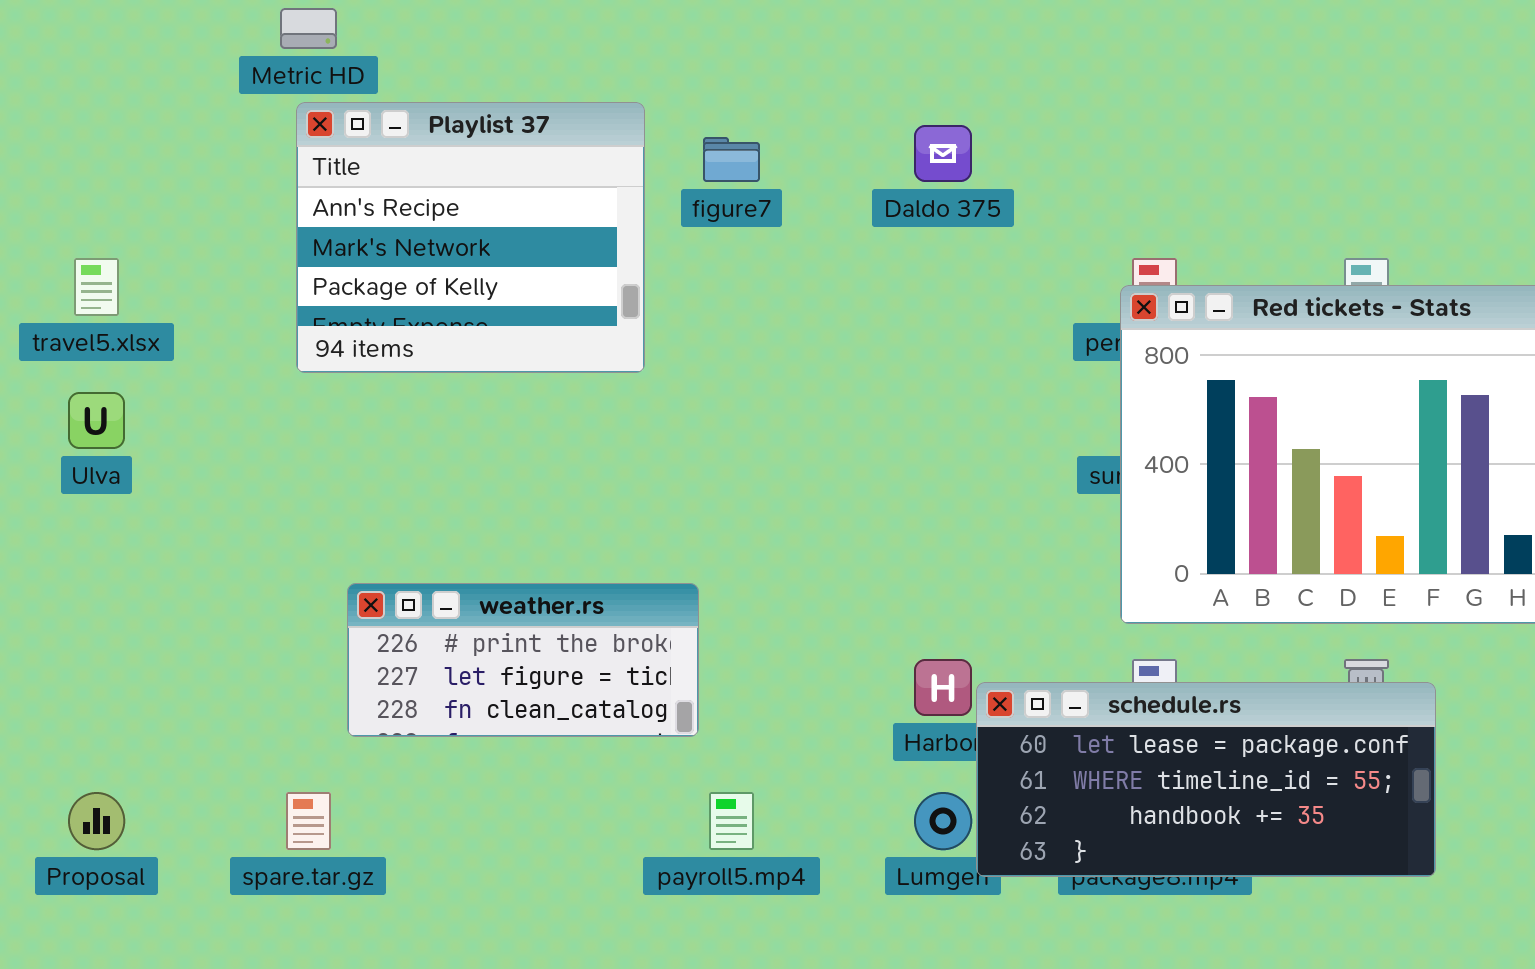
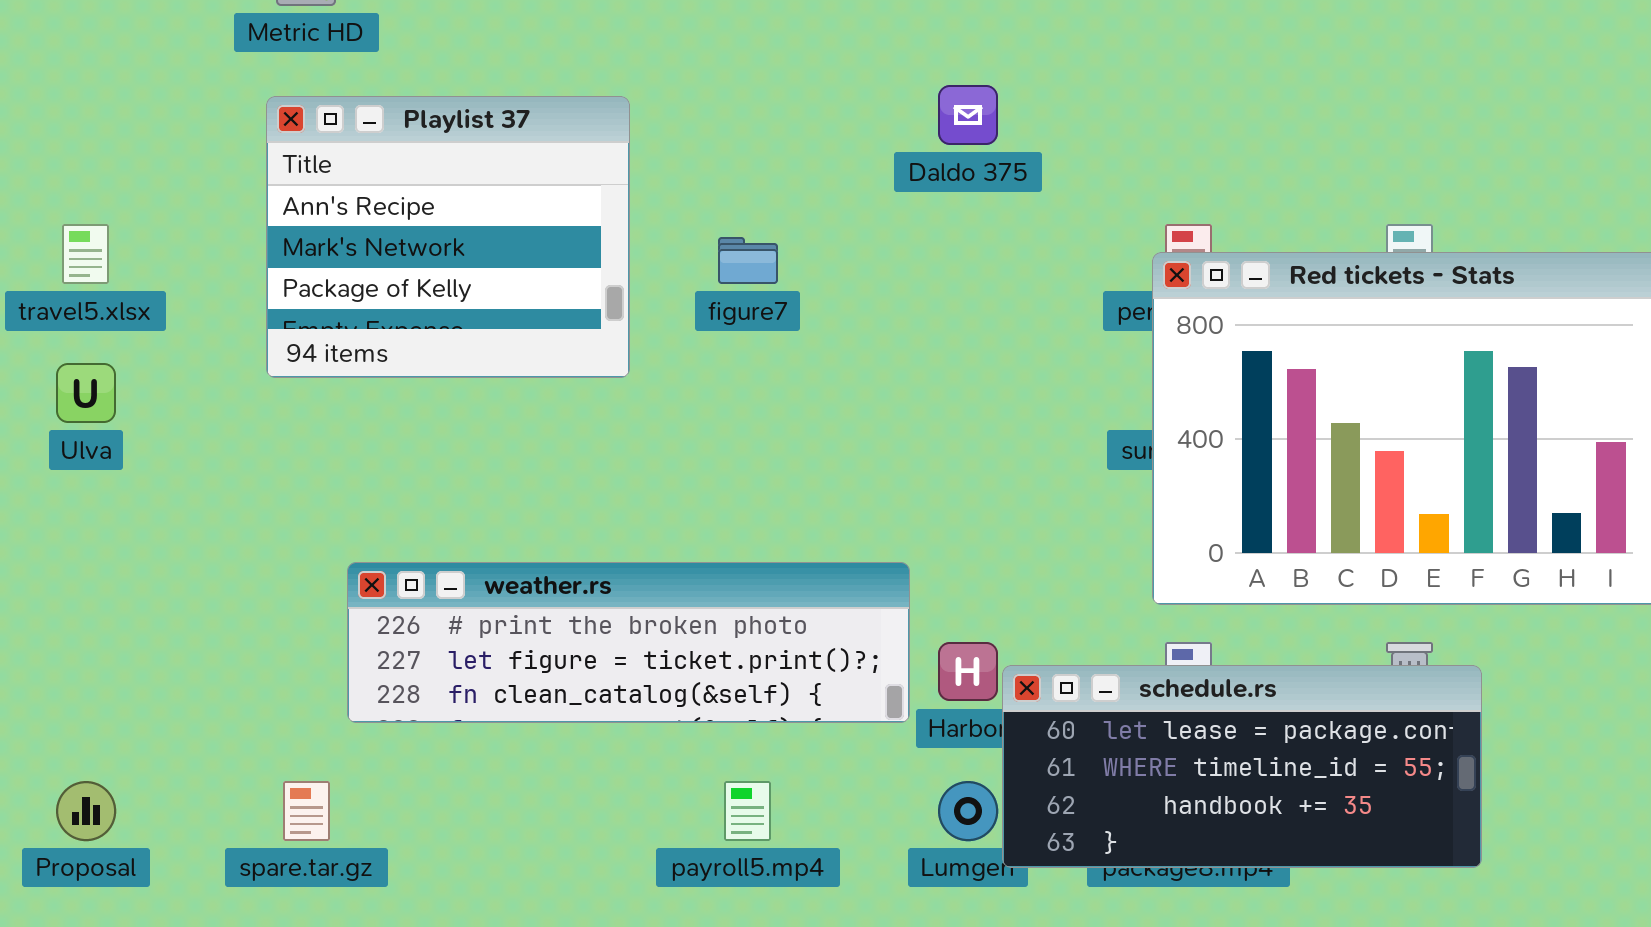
Playlist 37: [296,102,645,373] -> [266,96,630,378], moved
figure7: [703,137,760,182] -> [718,237,778,284], moved
weather.rs: [347,583,699,737] -> [347,562,910,723], resized

